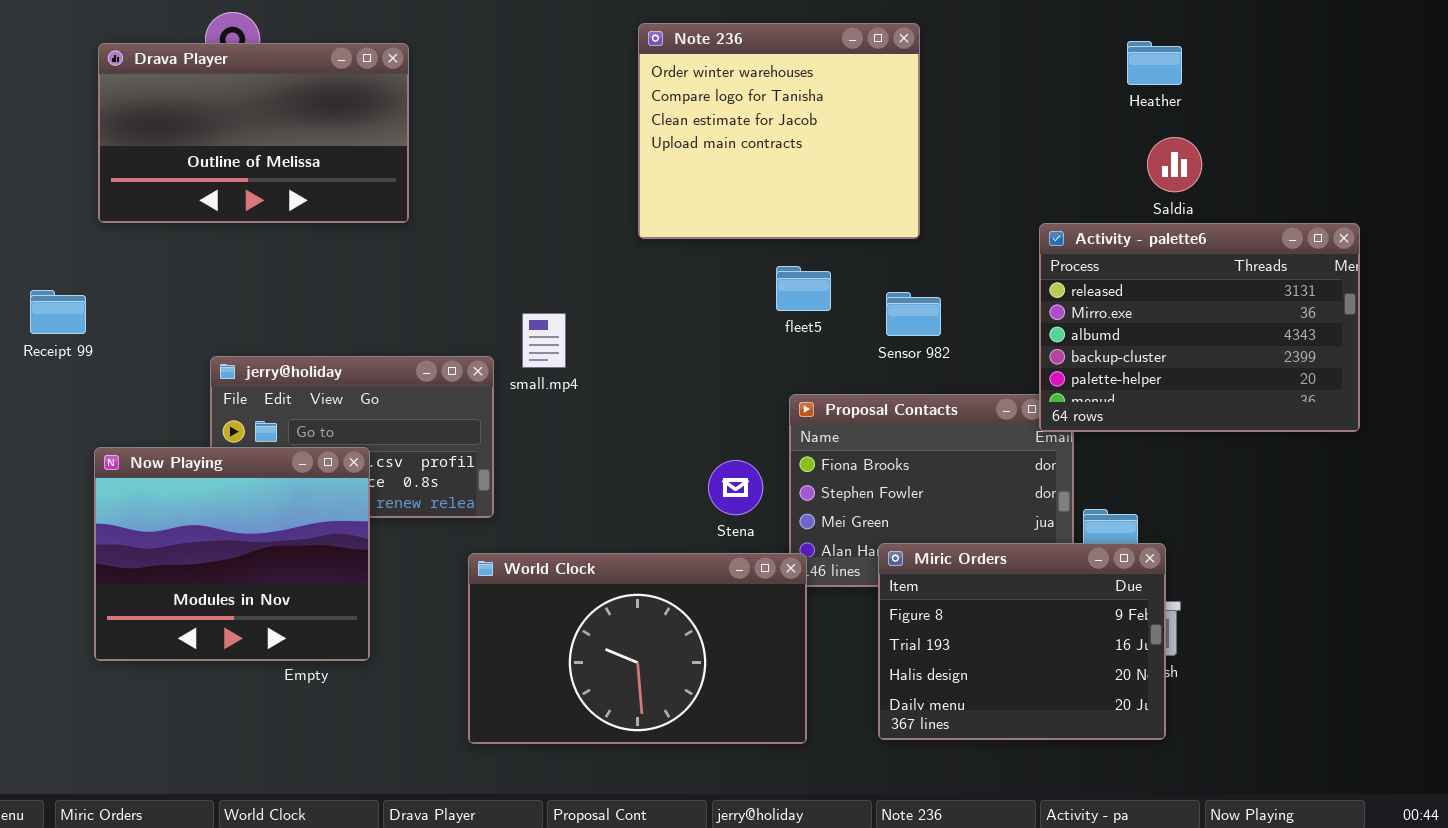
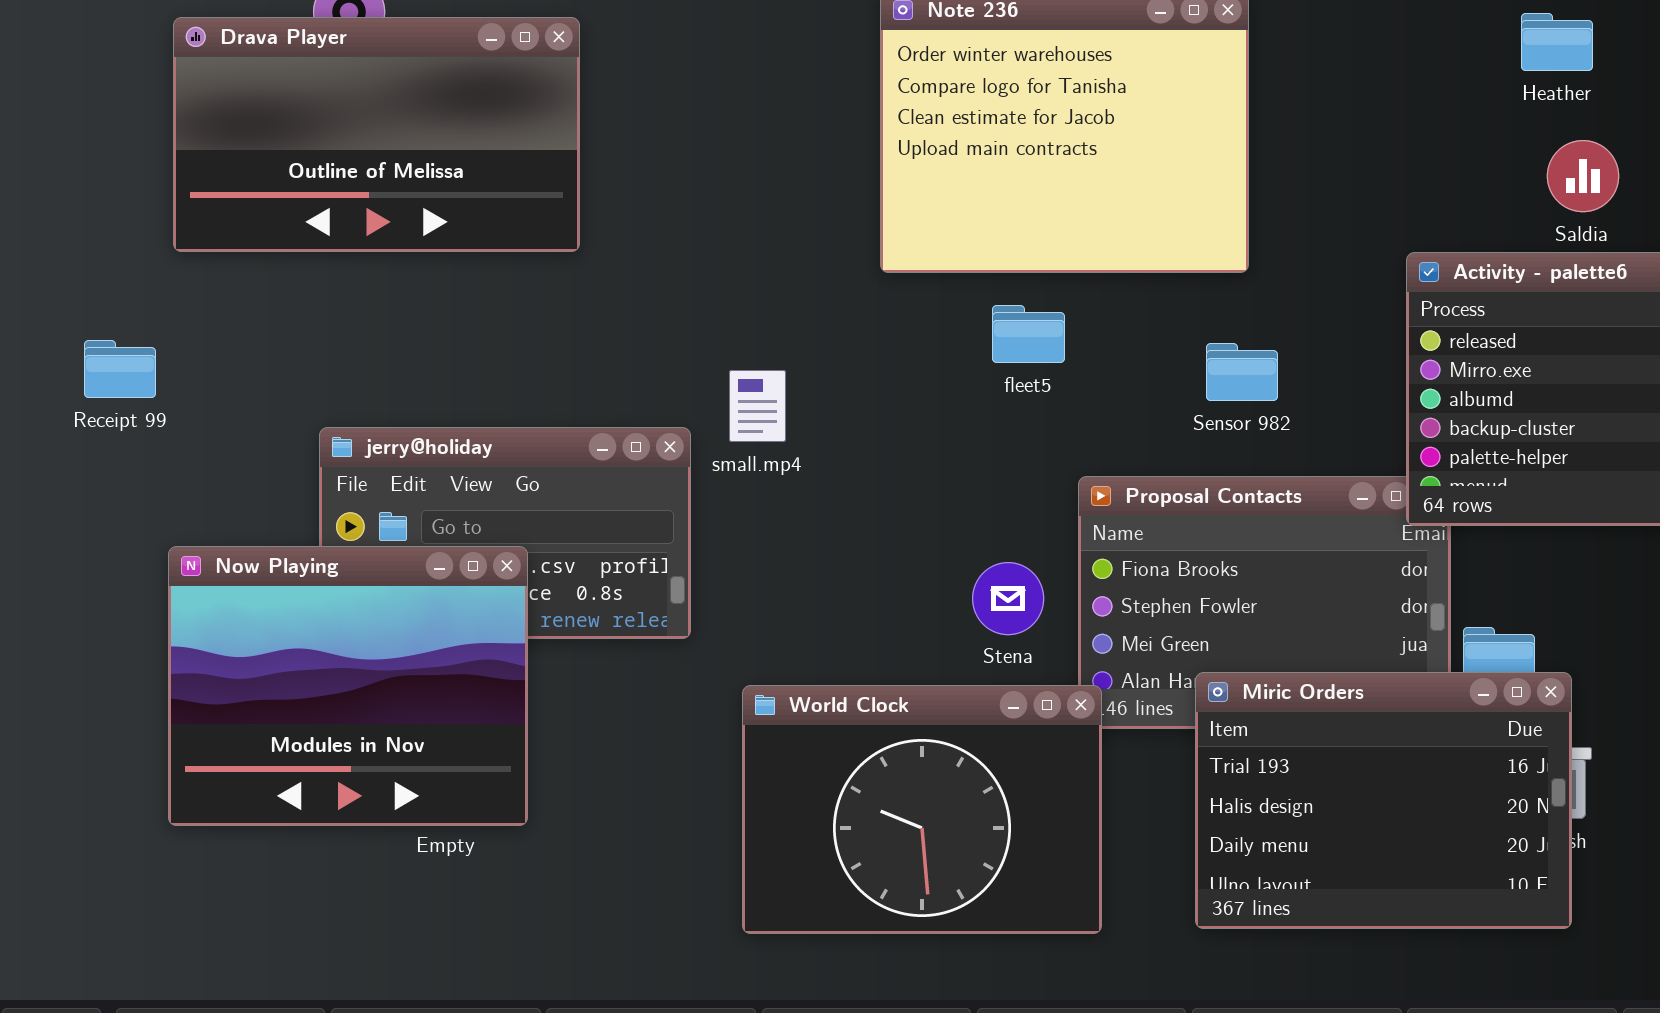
fleet5: [776,266,831,311] -> [992,305,1065,363], moved
Miric Orders: [878,543,1166,740] -> [1195,672,1572,929], scrolled down 1 row
World Clock: [468,553,807,744] -> [742,685,1102,934], resized

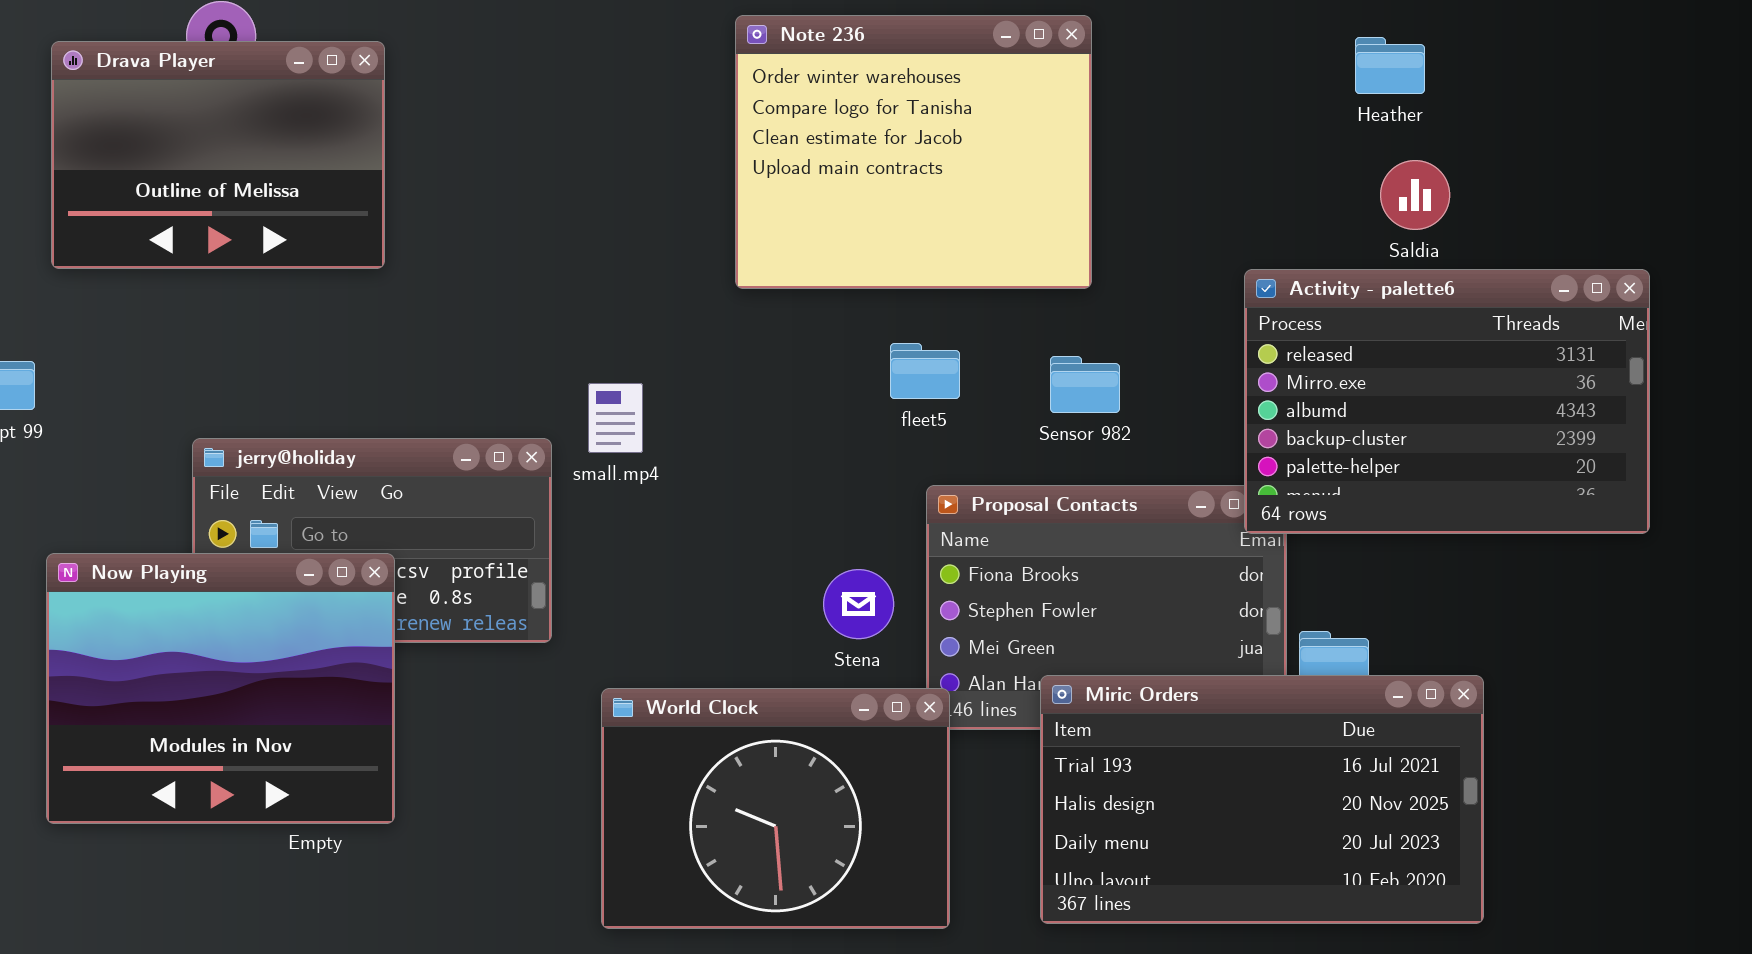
Drava Player: [173,17,580,252] -> [51,41,385,269], resized
fleet5: [992,305,1065,363] -> [890,343,960,399], moved
Miric Orders: [1195,672,1572,929] -> [1040,675,1484,924], resized

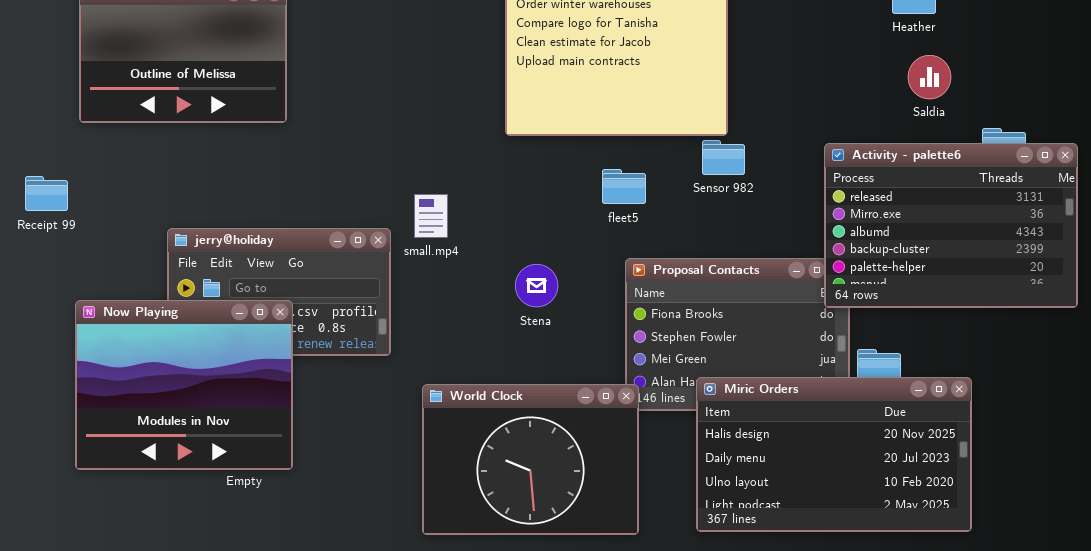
Activity - palette6: [1244,269,1650,534] -> [824,143,1078,308], moved
Sensor 982: [1050,356,1120,413] -> [702,140,745,175], moved
Stena: [823,569,894,639] -> [515,264,558,307], moved
Miric Orders: [1040,675,1484,924] -> [696,377,972,532], scrolled down 1 row

